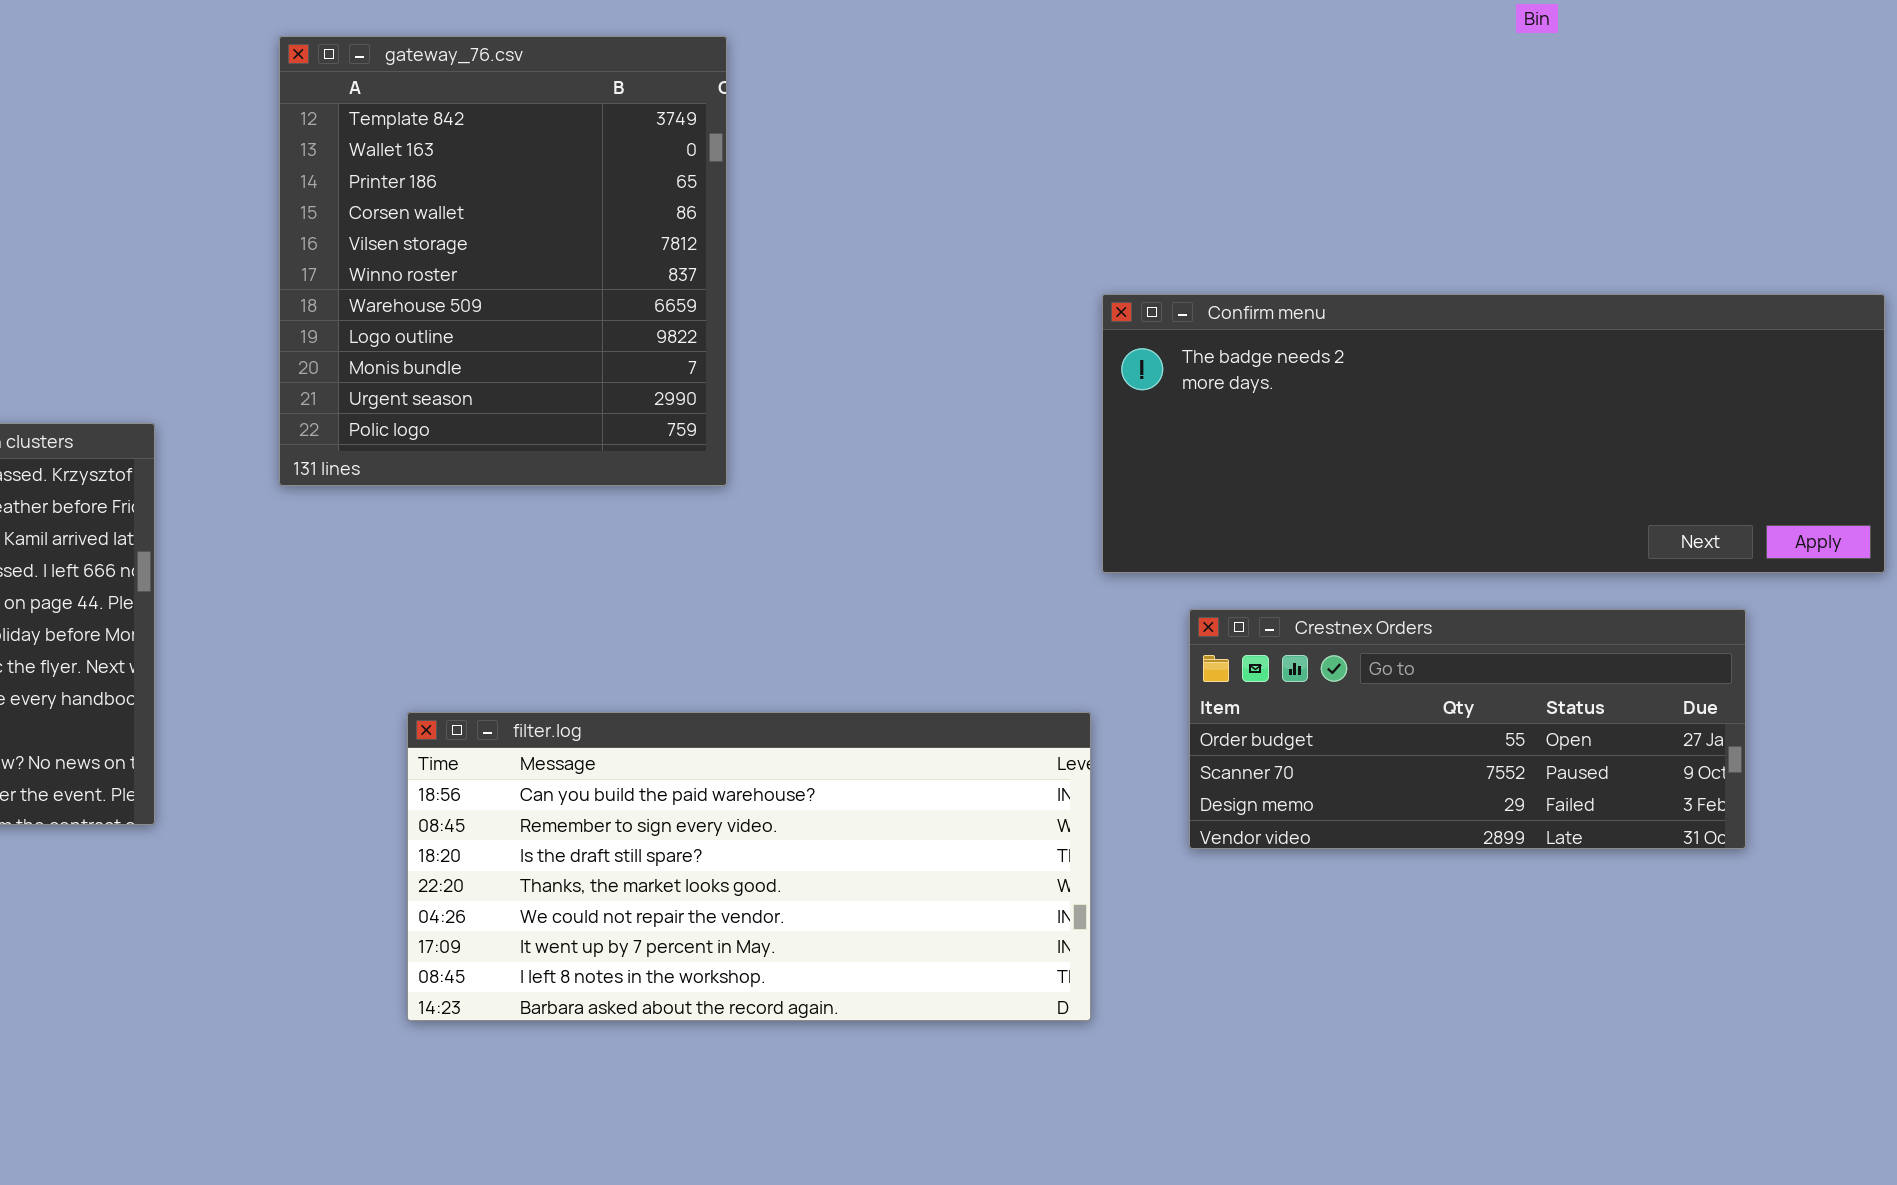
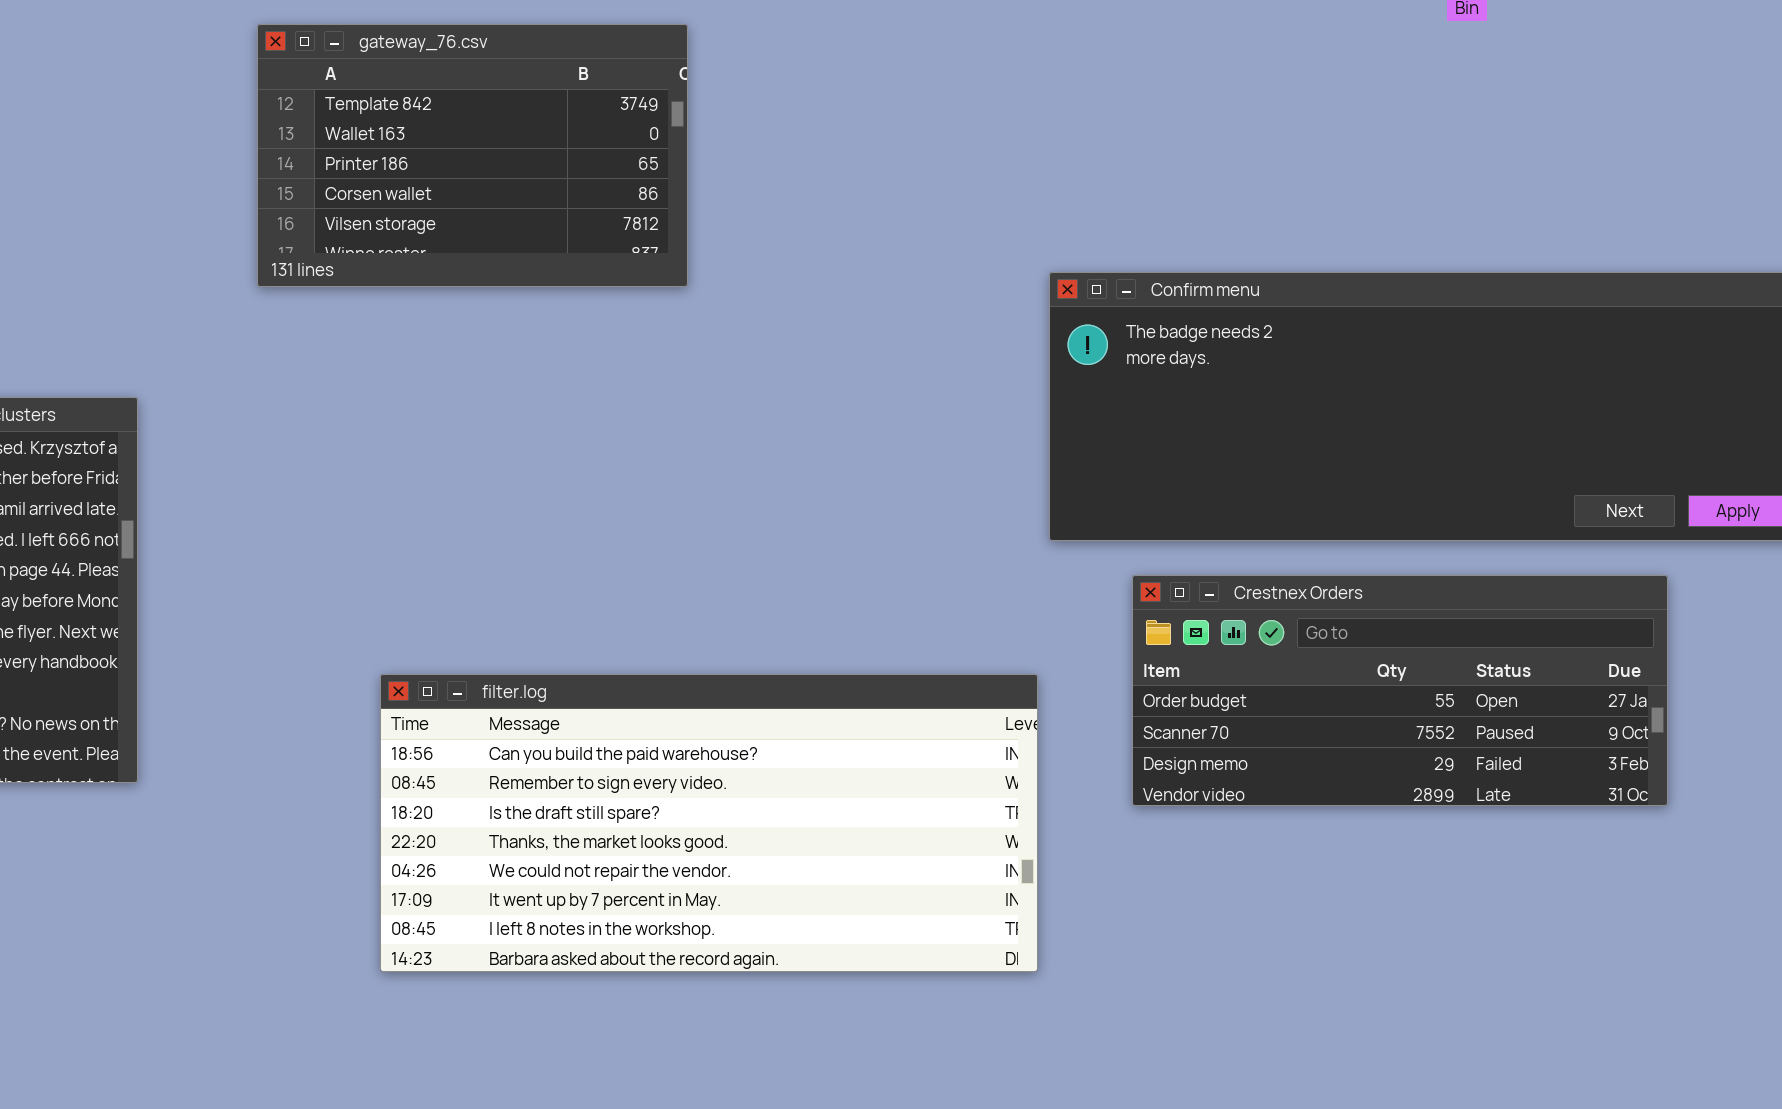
gateway_76.csv: [279,36,727,486] -> [257,24,688,287], resized

